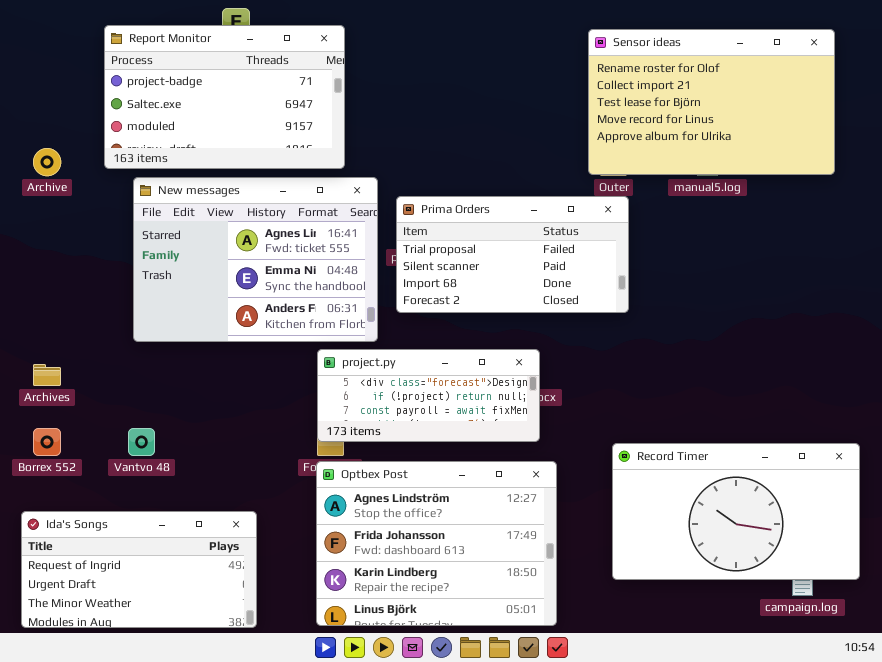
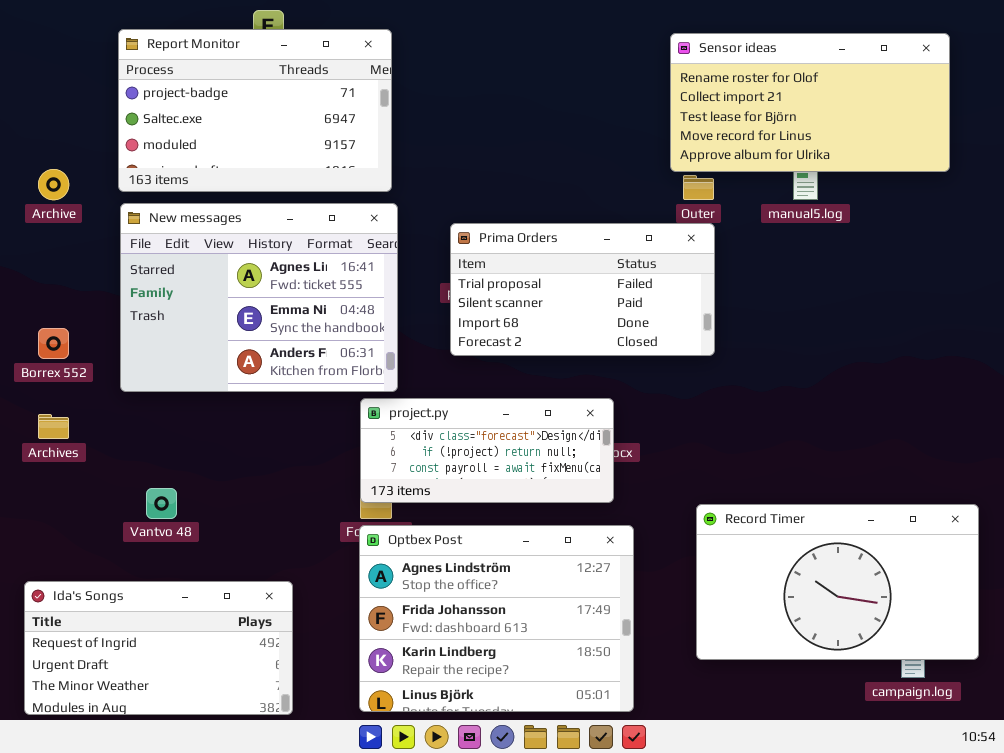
Sensor ideas: [588,29,835,175] -> [670,33,950,172], resized
New messages: [133,177,378,342] -> [120,203,398,392], moved
Borrex 552: [33,428,61,456] -> [38,328,69,359], moved

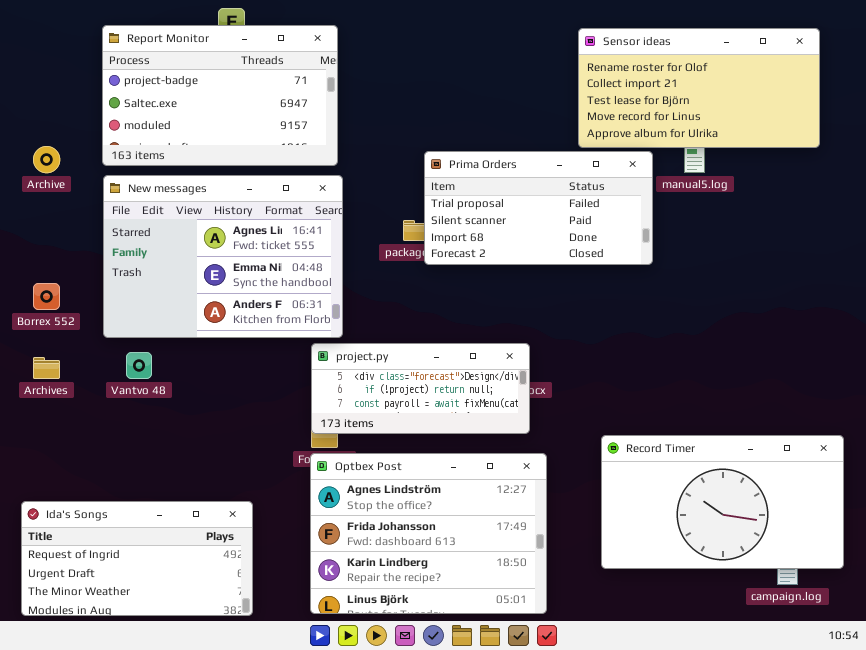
Prima Orders: [450,223,715,356] -> [424,151,653,265], moved
Vantvo 48: [146,488,177,519] -> [126,352,152,379], moved

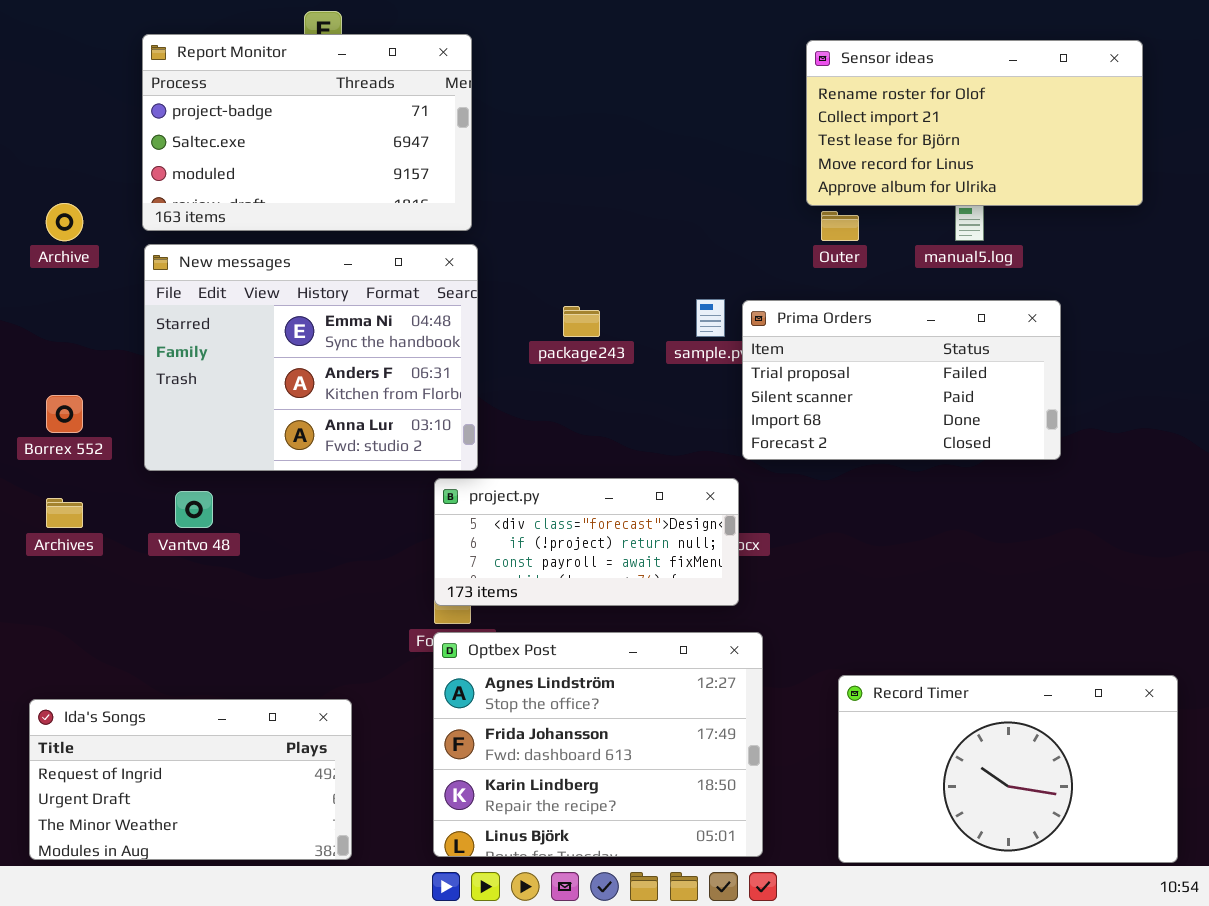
Prima Orders: [424,151,653,265] -> [742,300,1061,460], moved
New messages: [103,175,343,338] -> [144,244,478,471], scrolled down 1 row
Record Timer: [601,435,844,569] -> [838,675,1178,863], moved

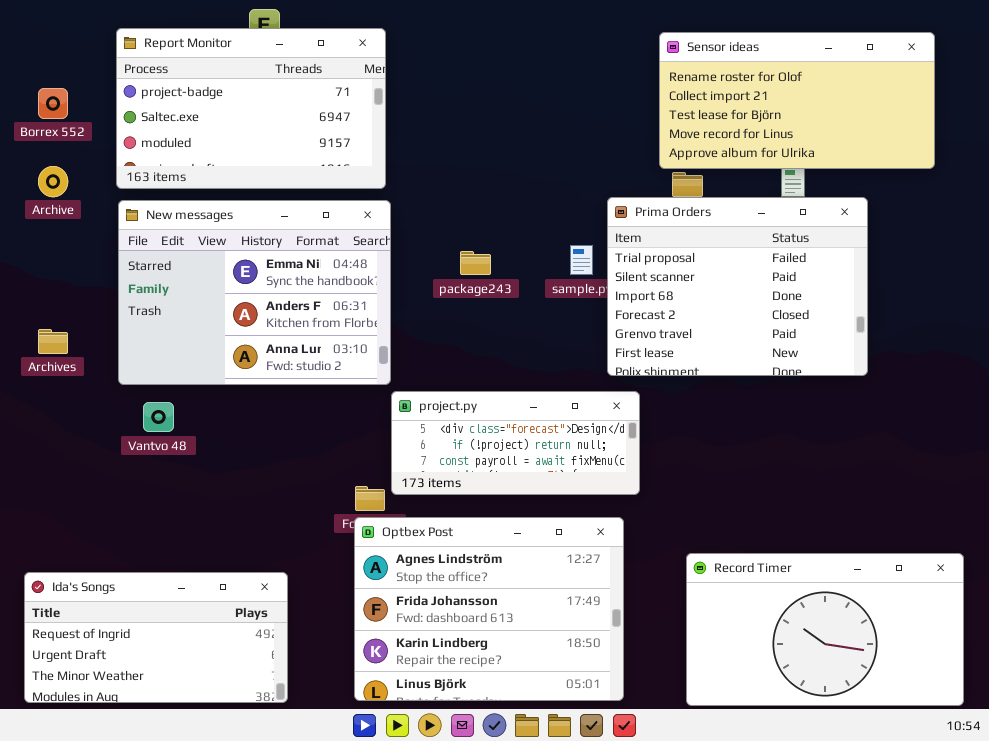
Prima Orders: [742,300,1061,460] -> [607,197,868,376], resized
Borrex 552: [46,395,83,433] -> [38,88,68,119], moved
project.py: [434,478,739,606] -> [391,391,640,495], moved
Archives: [46,498,83,528] -> [38,329,68,354], moved

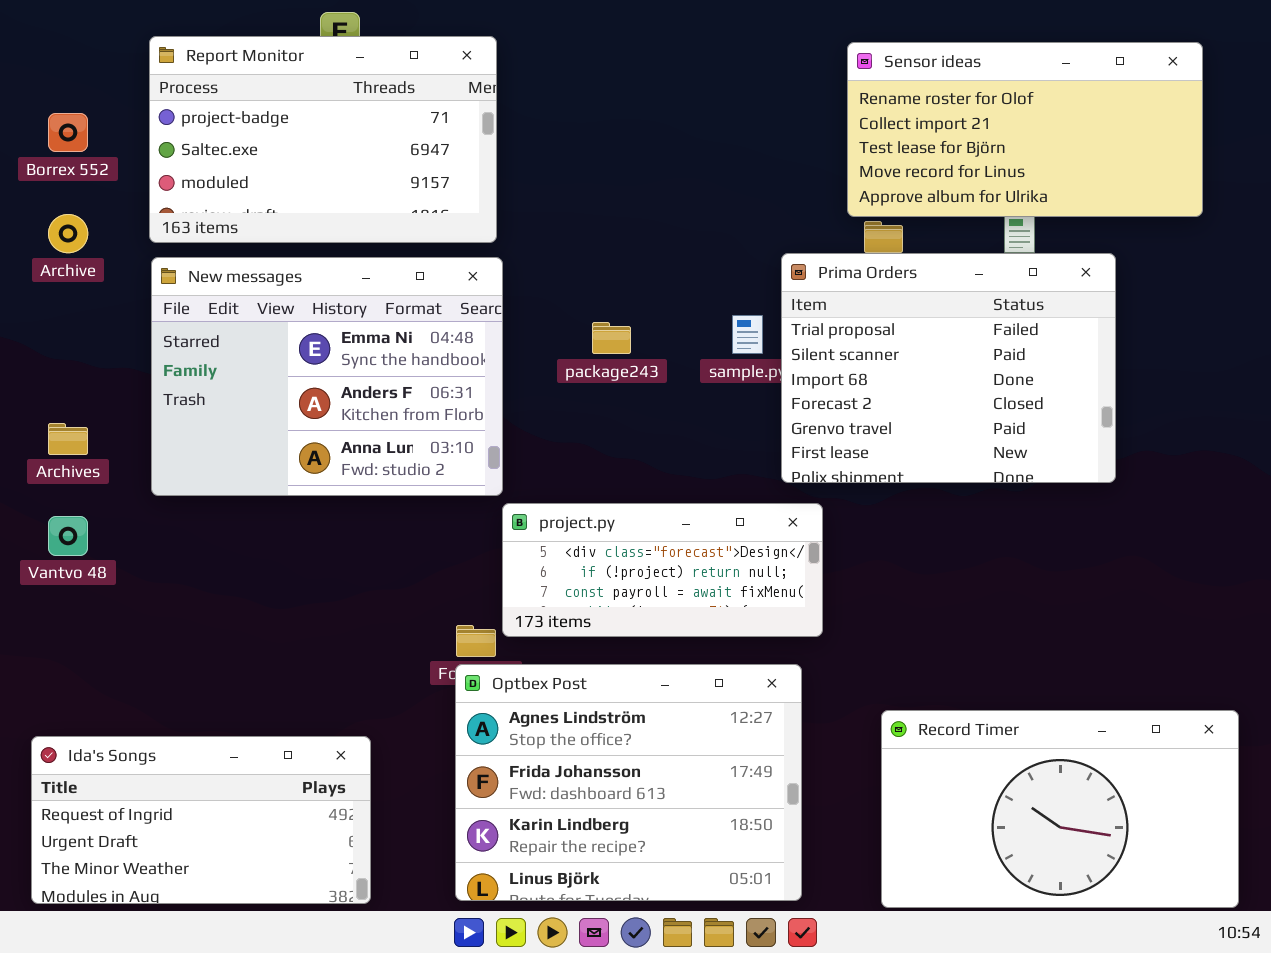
Vantvo 48: [143,402,174,432] -> [48,516,88,556], moved

